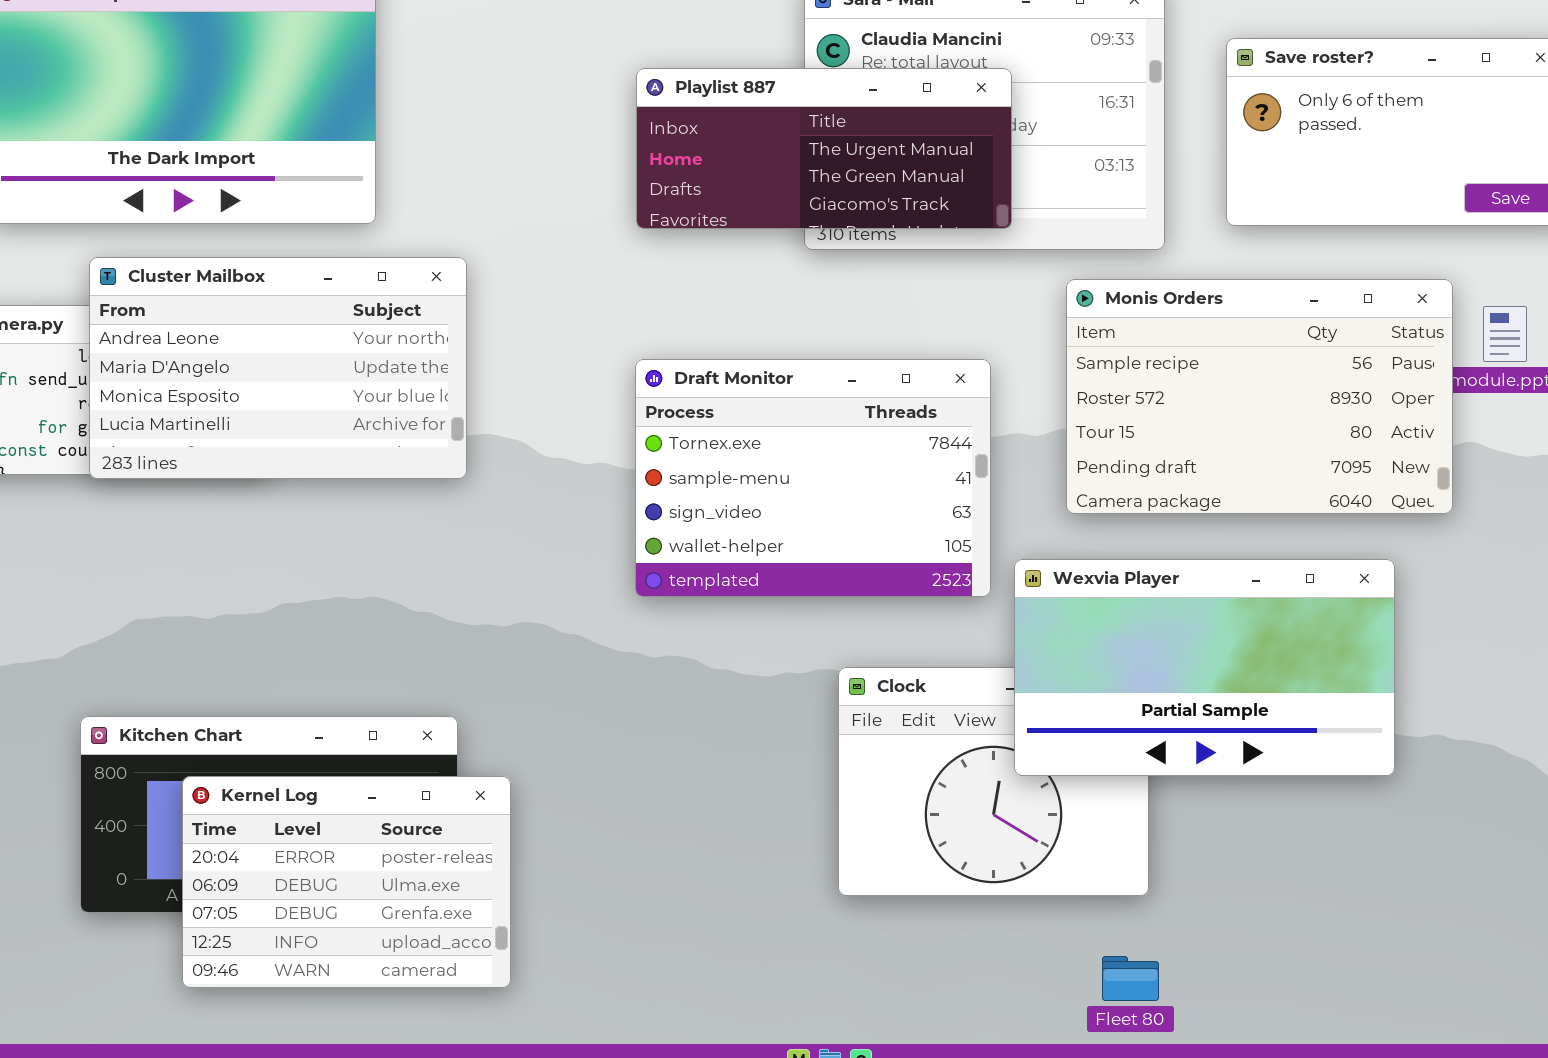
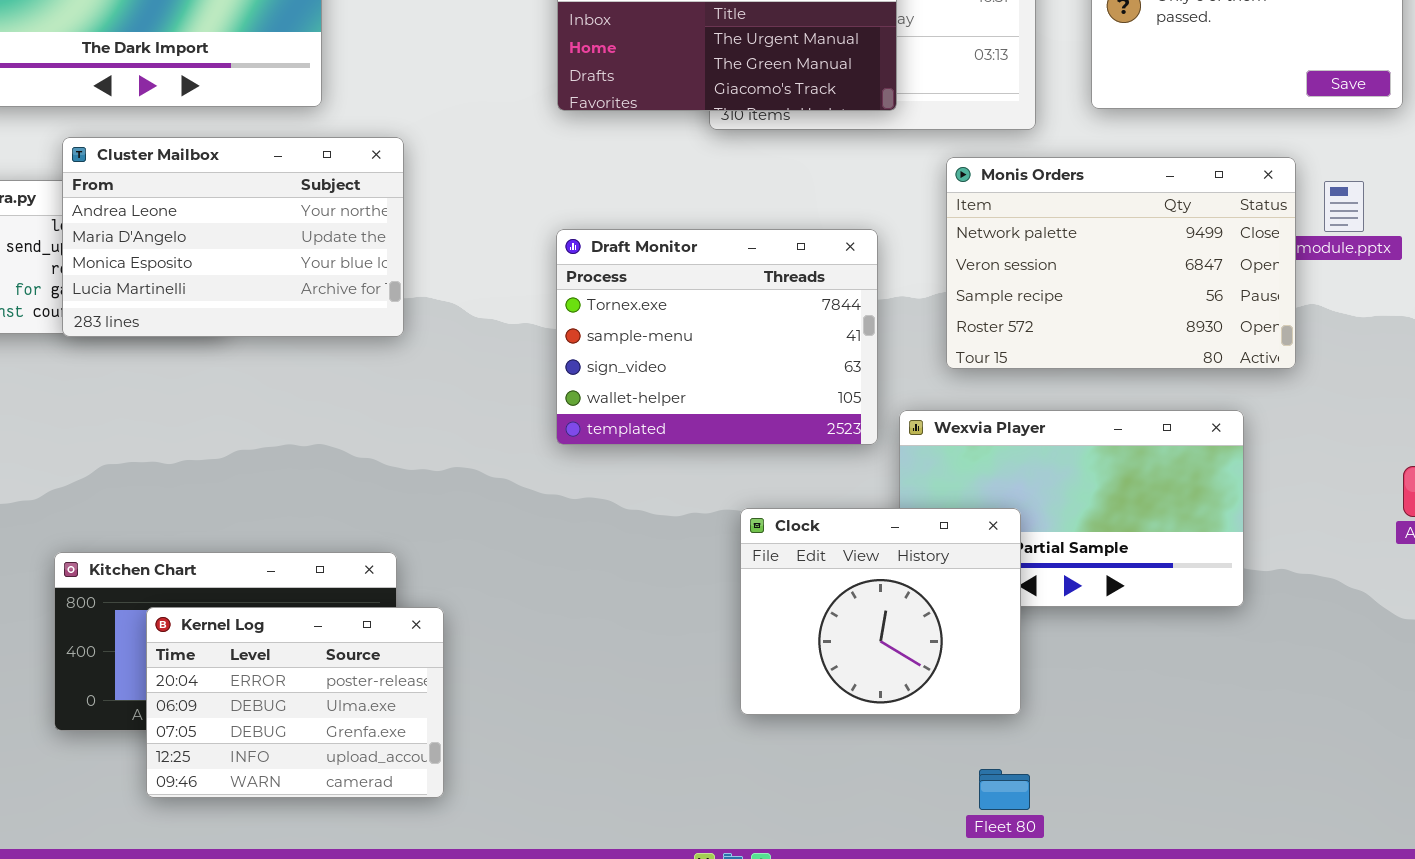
Monis Orders: [1066,279,1453,514] -> [946,157,1296,369], scrolled up 2 rows
Clock: [838,667,1149,896] -> [740,508,1021,715], raised

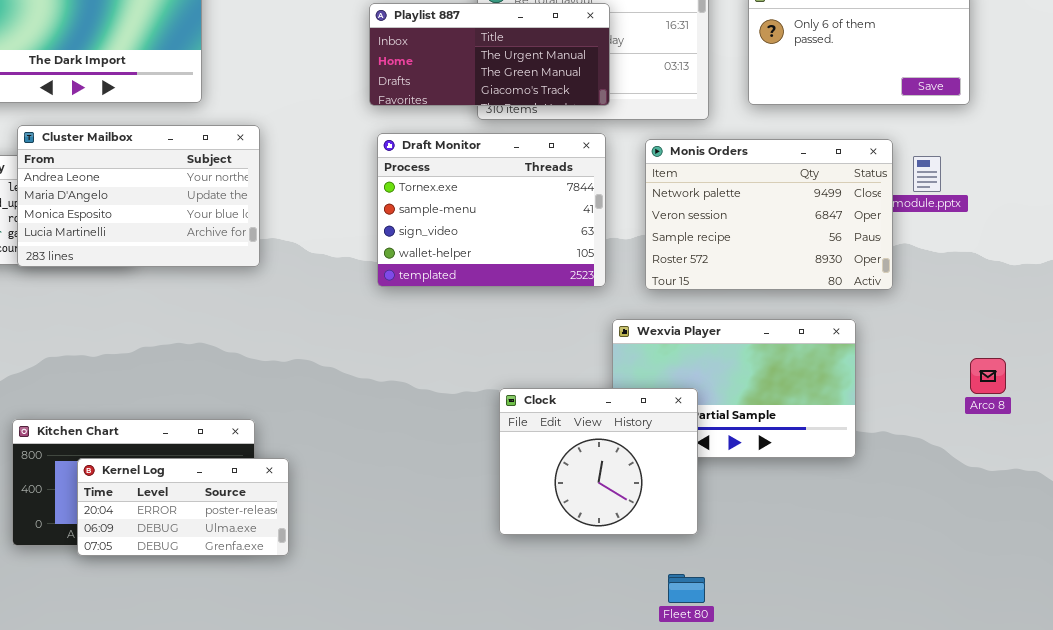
Draft Monitor: [556,229,878,445] -> [377,133,606,287], moved
Kernel Log: [146,607,444,798] -> [77,458,289,556], resized

